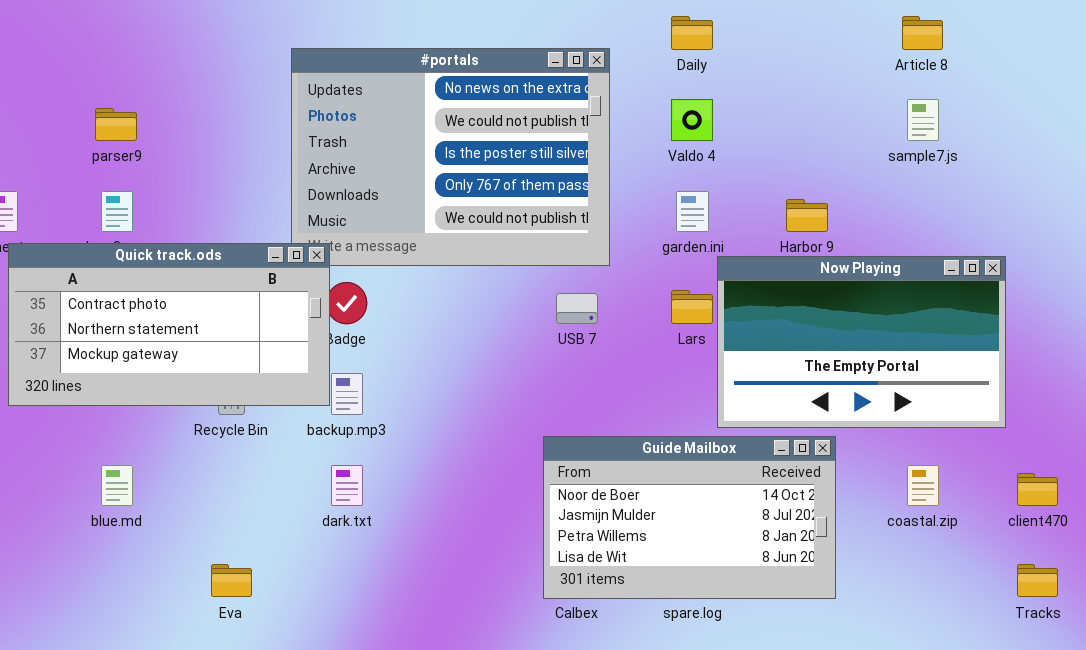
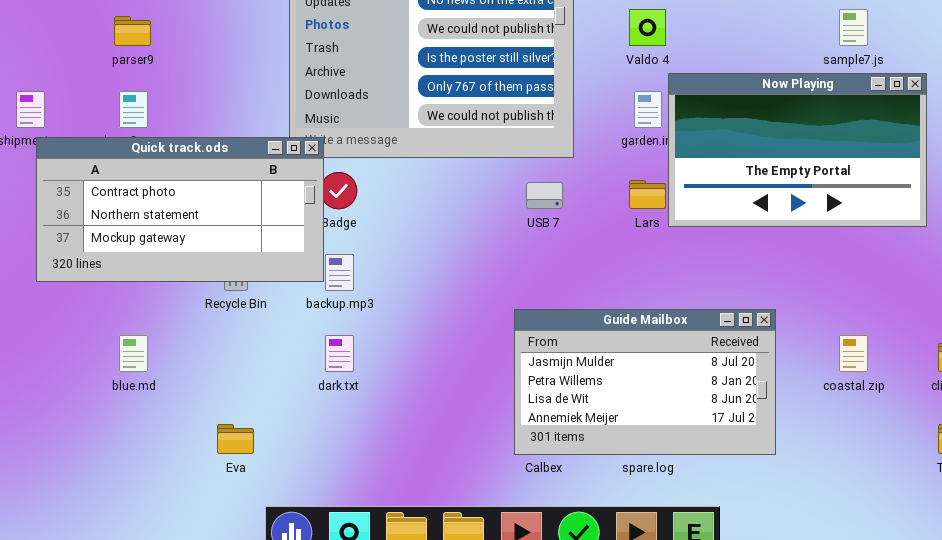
Now Playing: [717,256,1006,428] -> [668,73,927,227], moved
Guide Mailbox: [543,436,836,599] -> [514,309,776,455], scrolled down 1 row

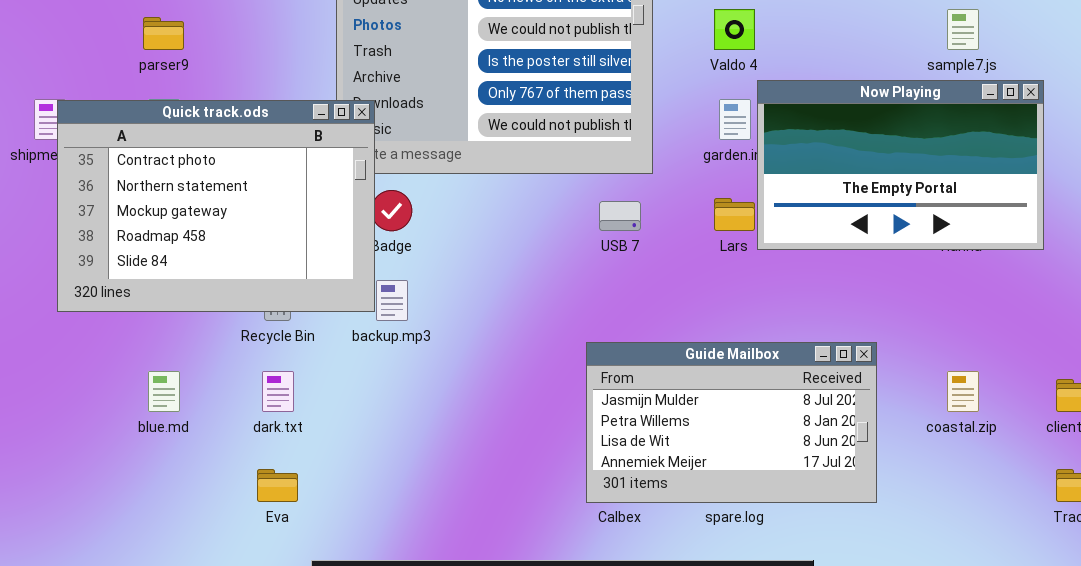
Quick track.ods: [36,137,324,282] -> [57,100,375,312], resized
dark.txt: [325,335,354,372] -> [262,371,294,412], moved

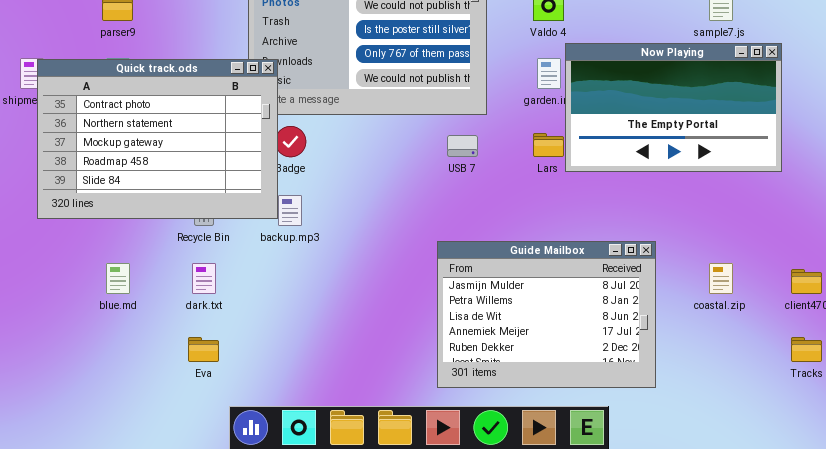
Guide Mailbox: [586,342,877,503] -> [437,241,656,388], resized

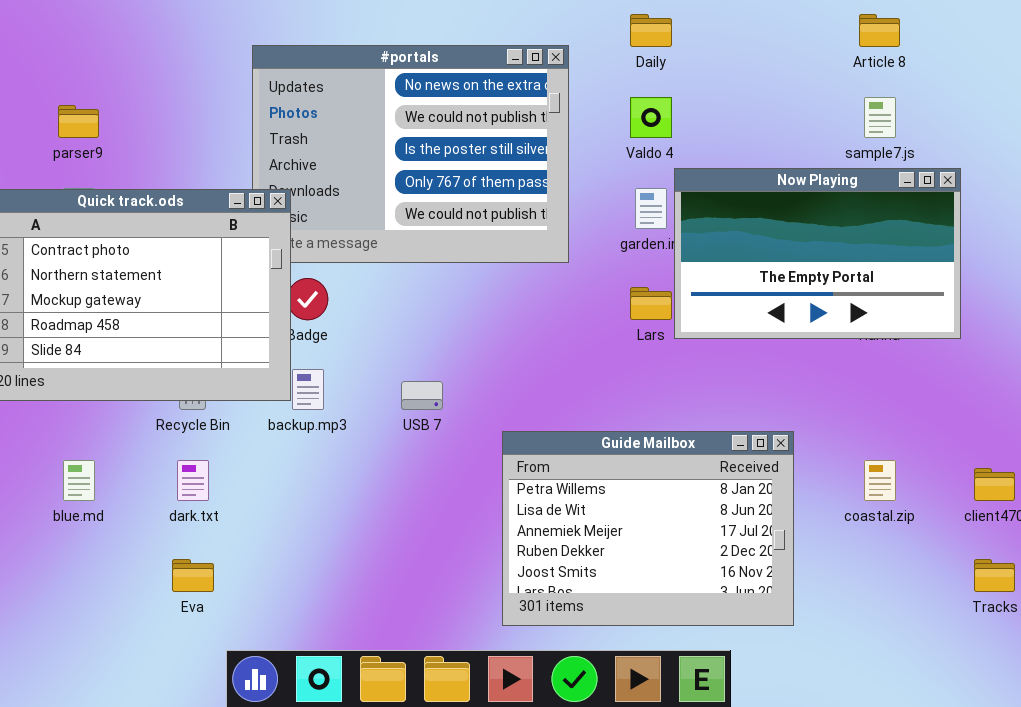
USB 7: [447,135,478,157] -> [401,381,443,410], moved
Guide Mailbox: [437,241,656,388] -> [502,431,794,626], scrolled down 1 row

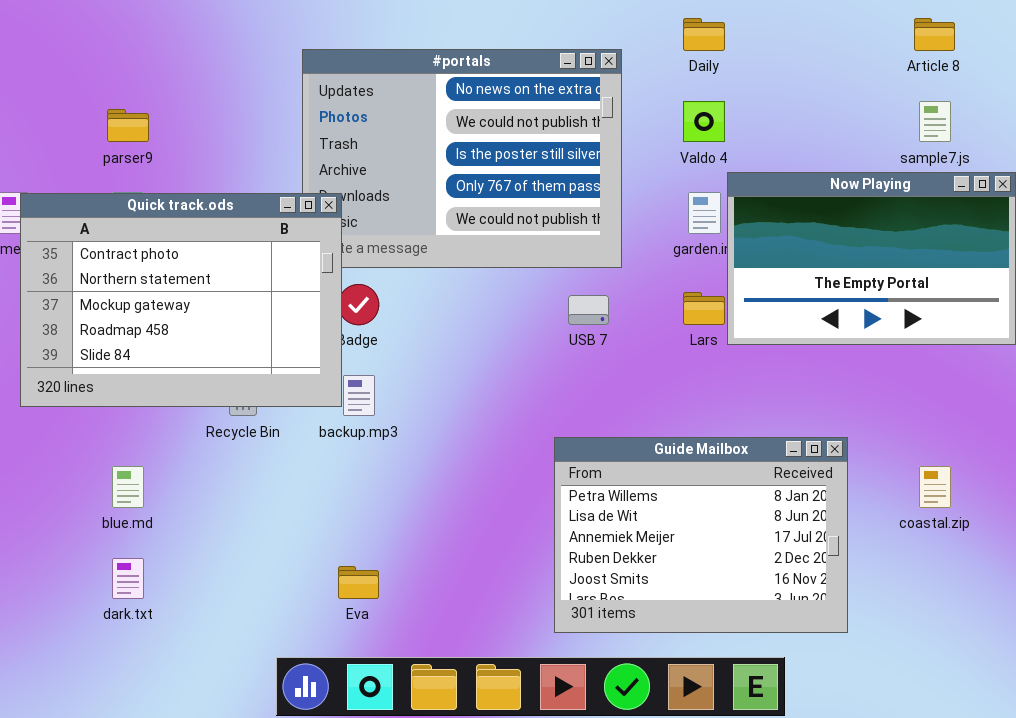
USB 7: [401,381,443,410] -> [568,295,609,325], moved
dark.txt: [177,460,209,501] -> [112,558,144,599], moved
Eva: [172,559,214,592] -> [338,566,379,599], moved

